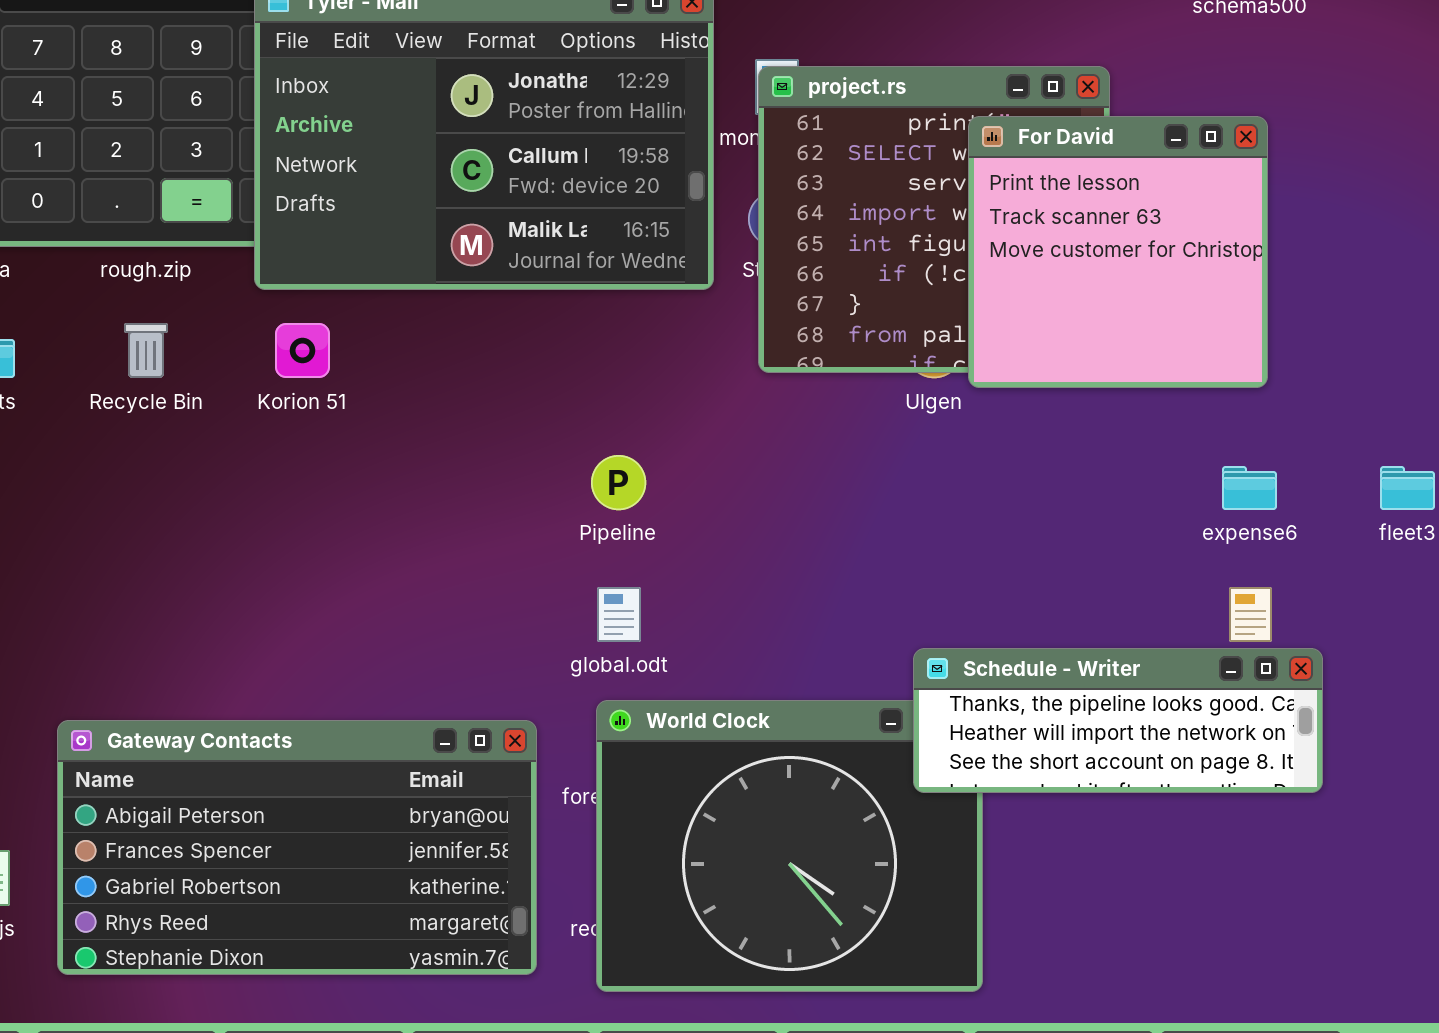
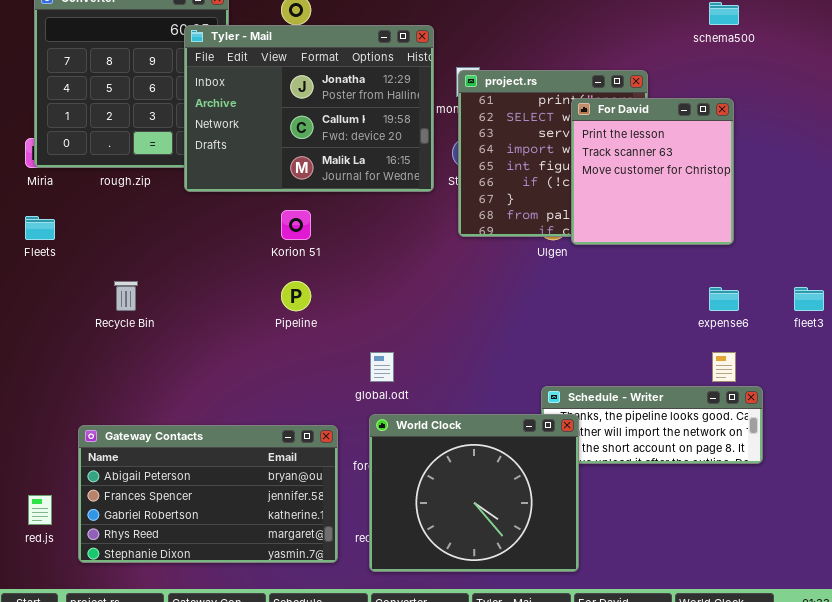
Recycle Bin: [124,323,168,378] -> [114,281,138,311], moved
Korion 51: [275,323,330,378] -> [281,210,311,240], moved
Pipeline: [591,455,646,510] -> [281,281,311,311], moved
World Clock: [596,700,983,992] -> [369,414,579,572], raised

